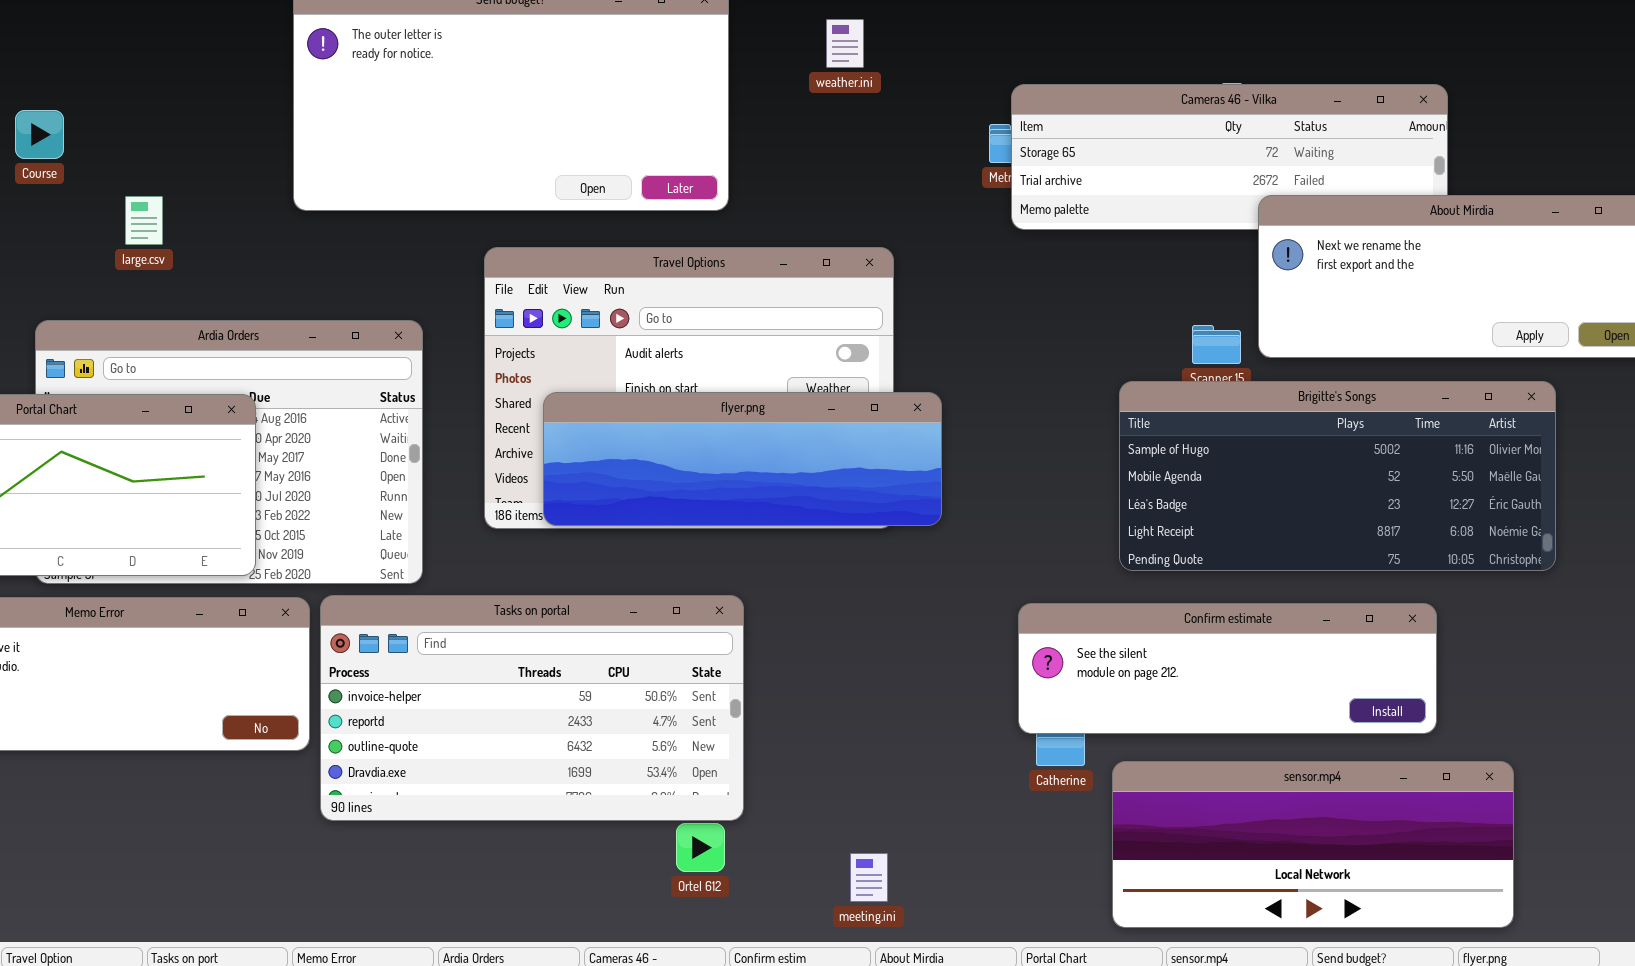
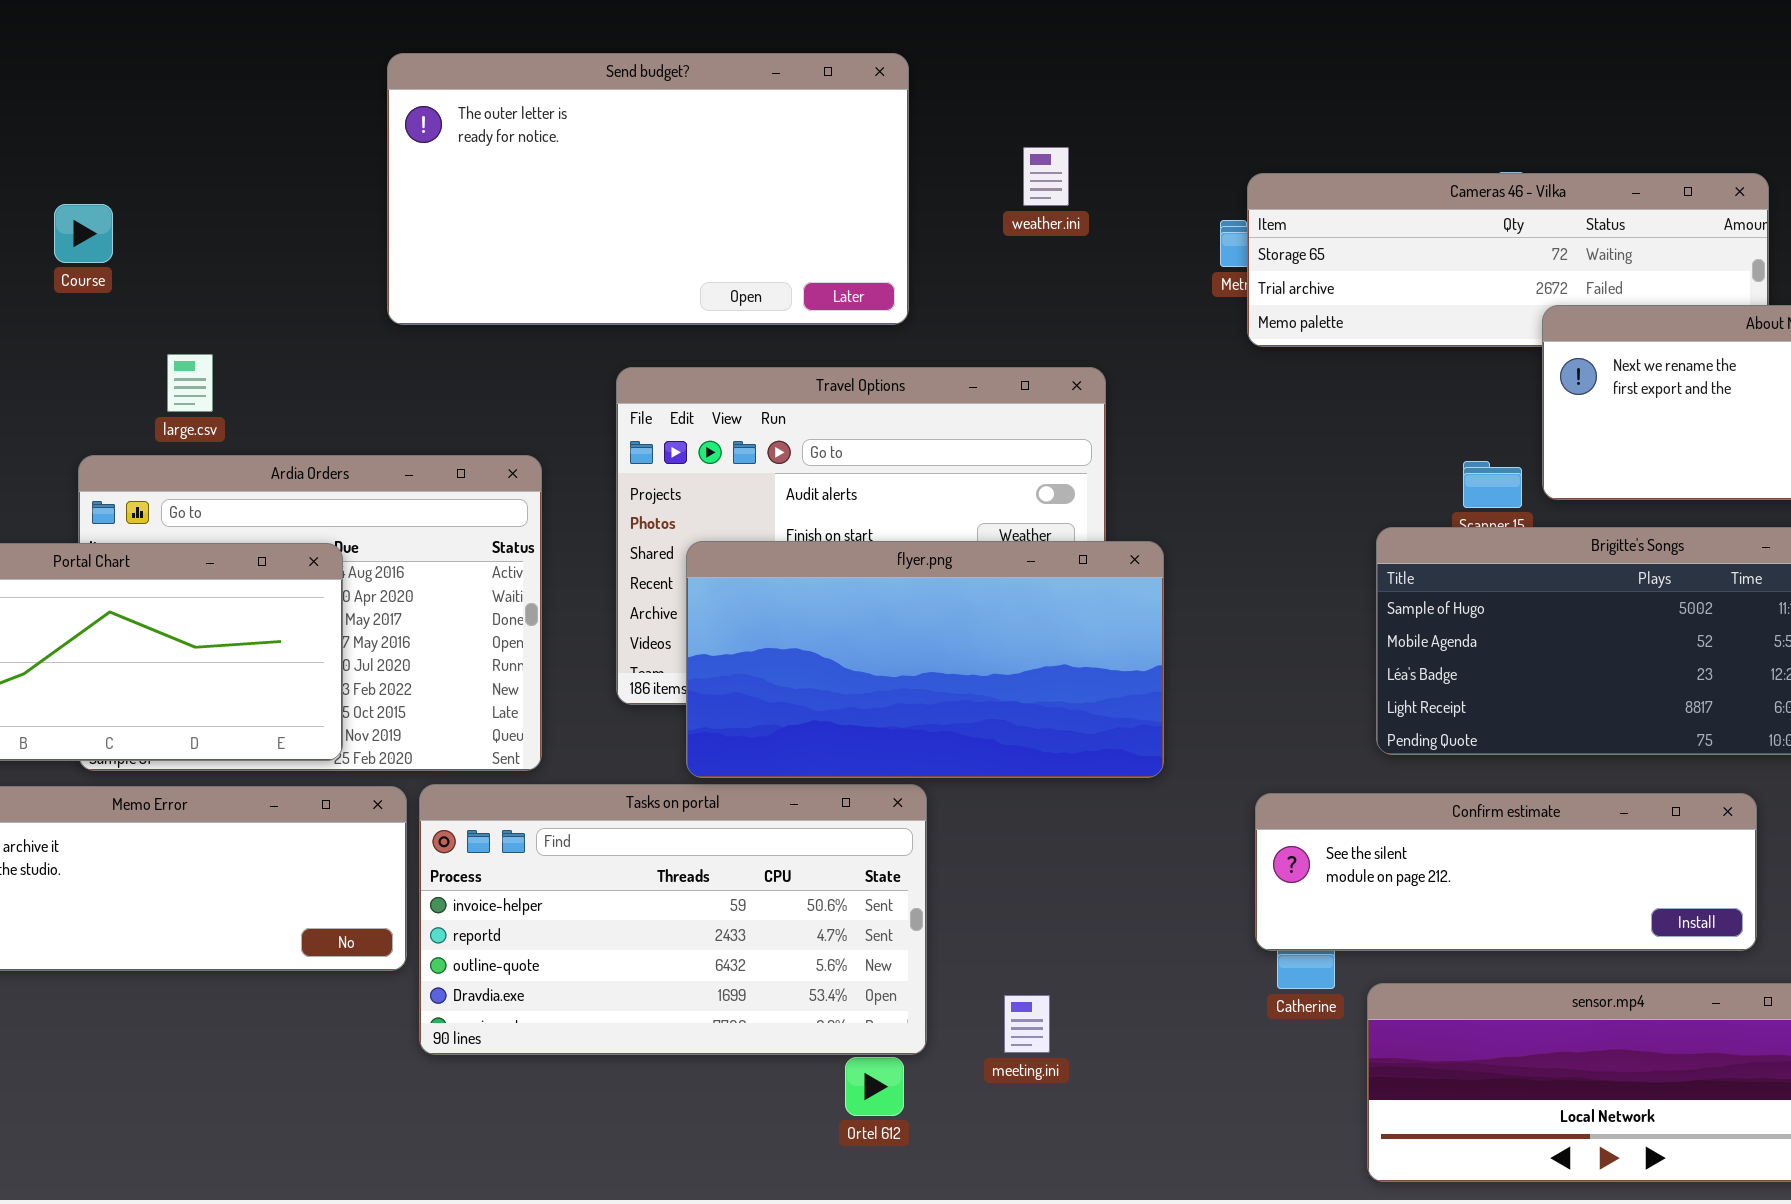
weather.ini: [826,19,864,68] -> [1023,147,1069,206], moved
large.csv: [125,196,163,245] -> [167,354,213,412], moved
flyer.png: [543,392,942,526] -> [686,541,1164,778], resized
meeting.ini: [850,853,888,902] -> [1004,995,1050,1053], moved

